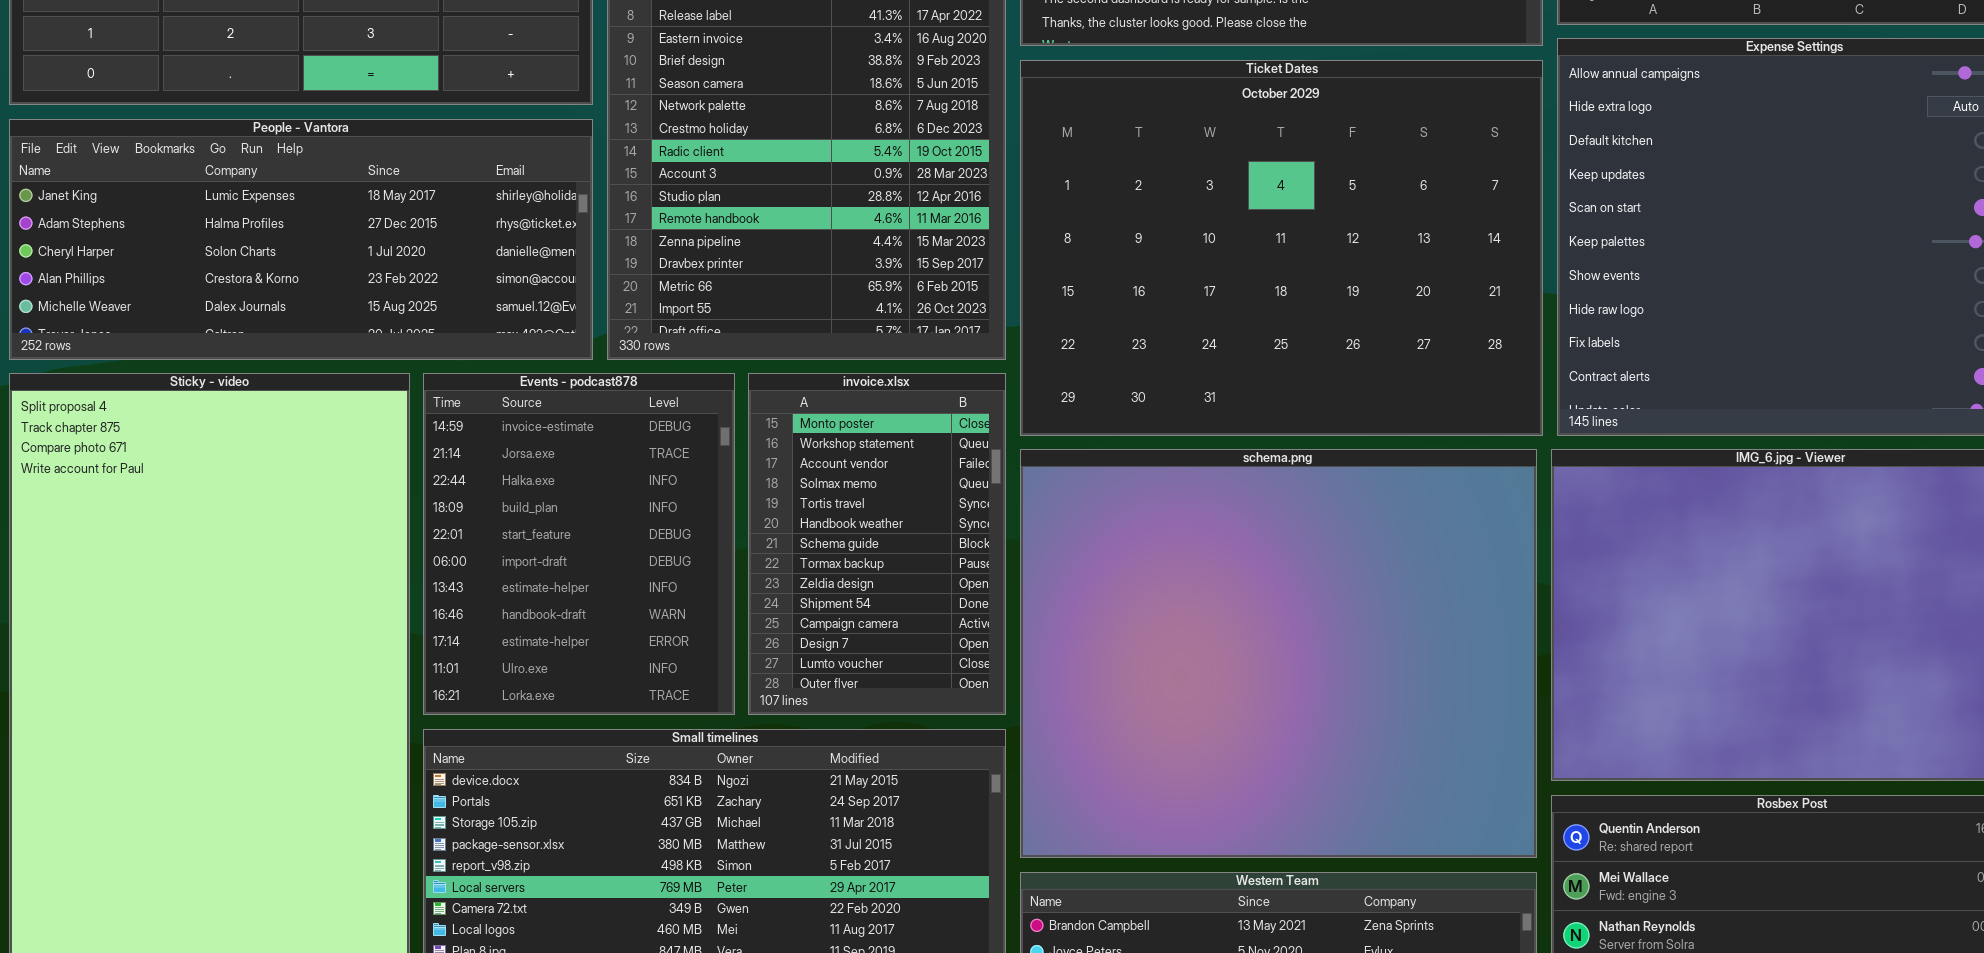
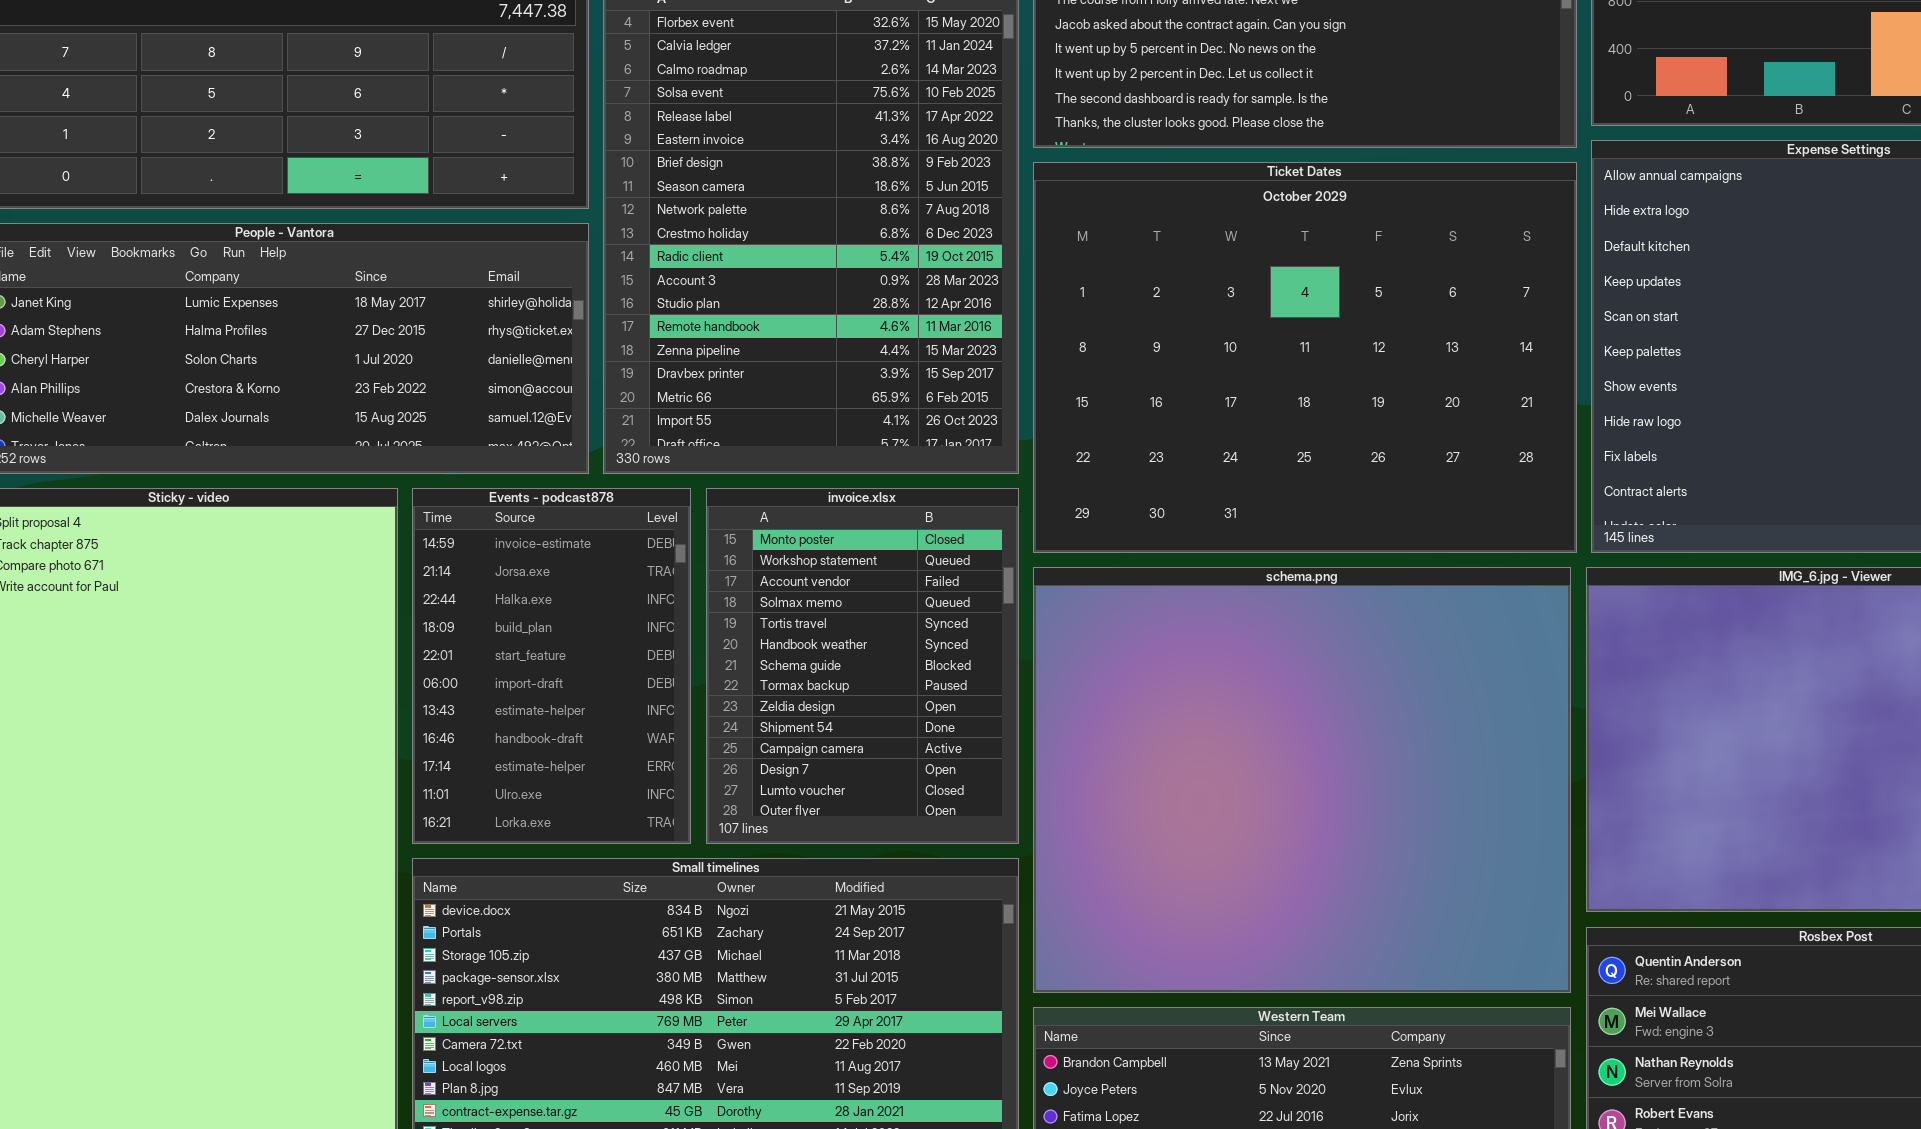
Events - podcast878: [423,373,735,715] -> [412,488,691,844], resized
invoice.xlsx: [748,373,1006,715] -> [706,488,1019,844], resized

